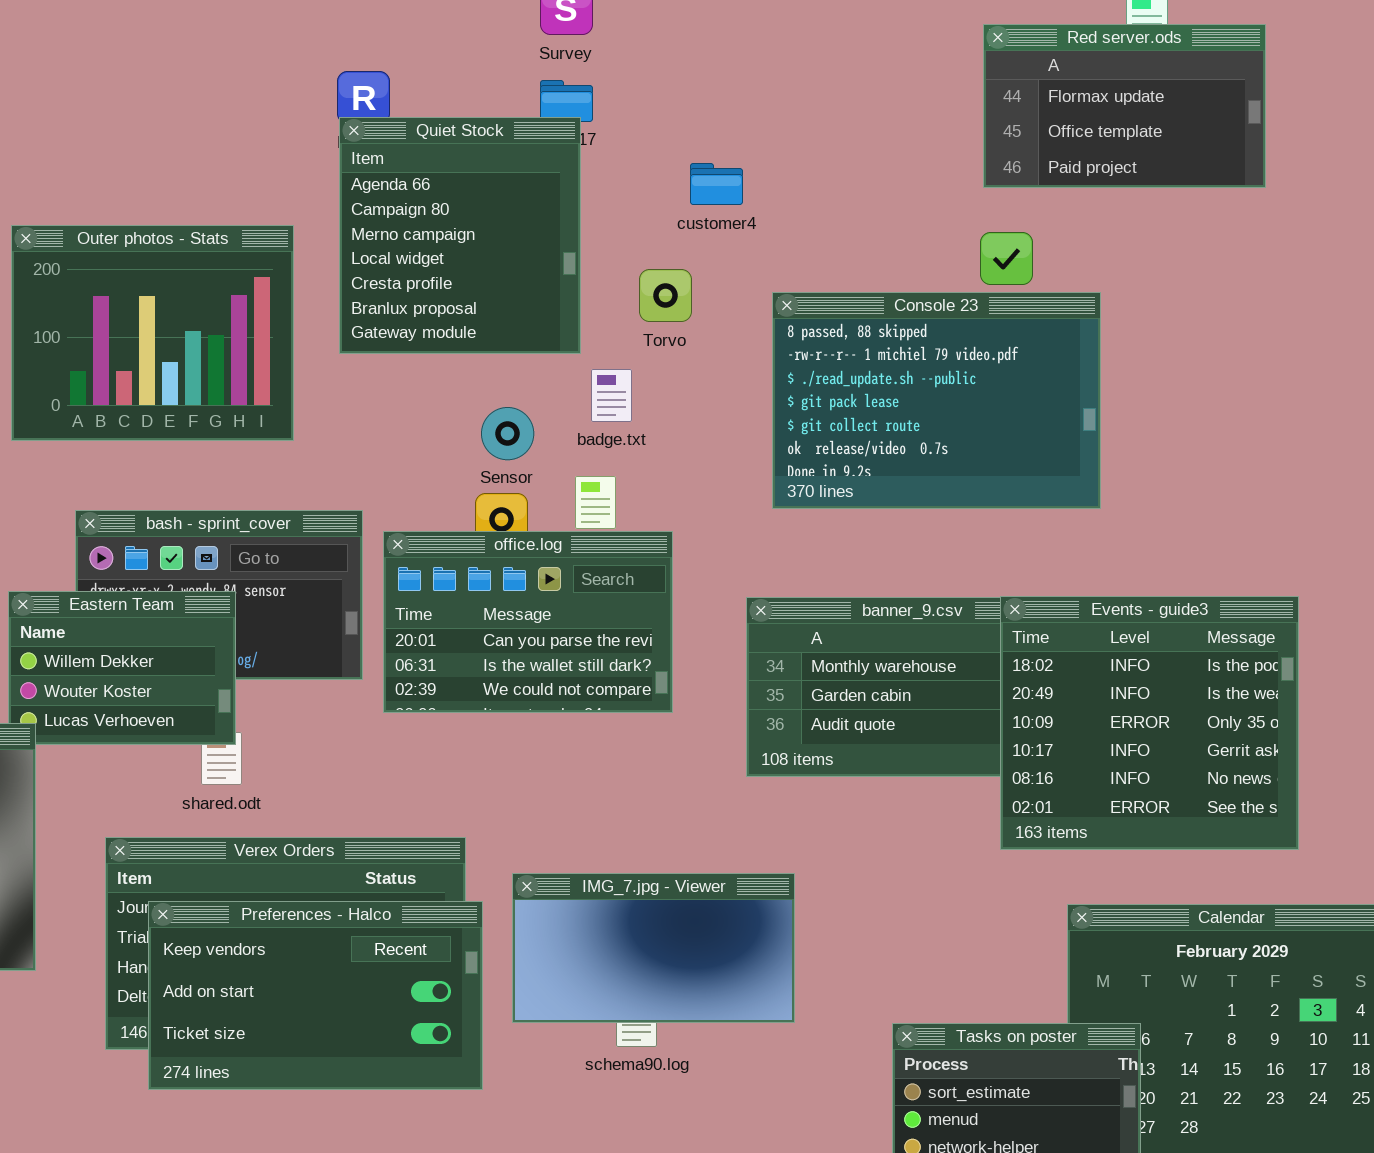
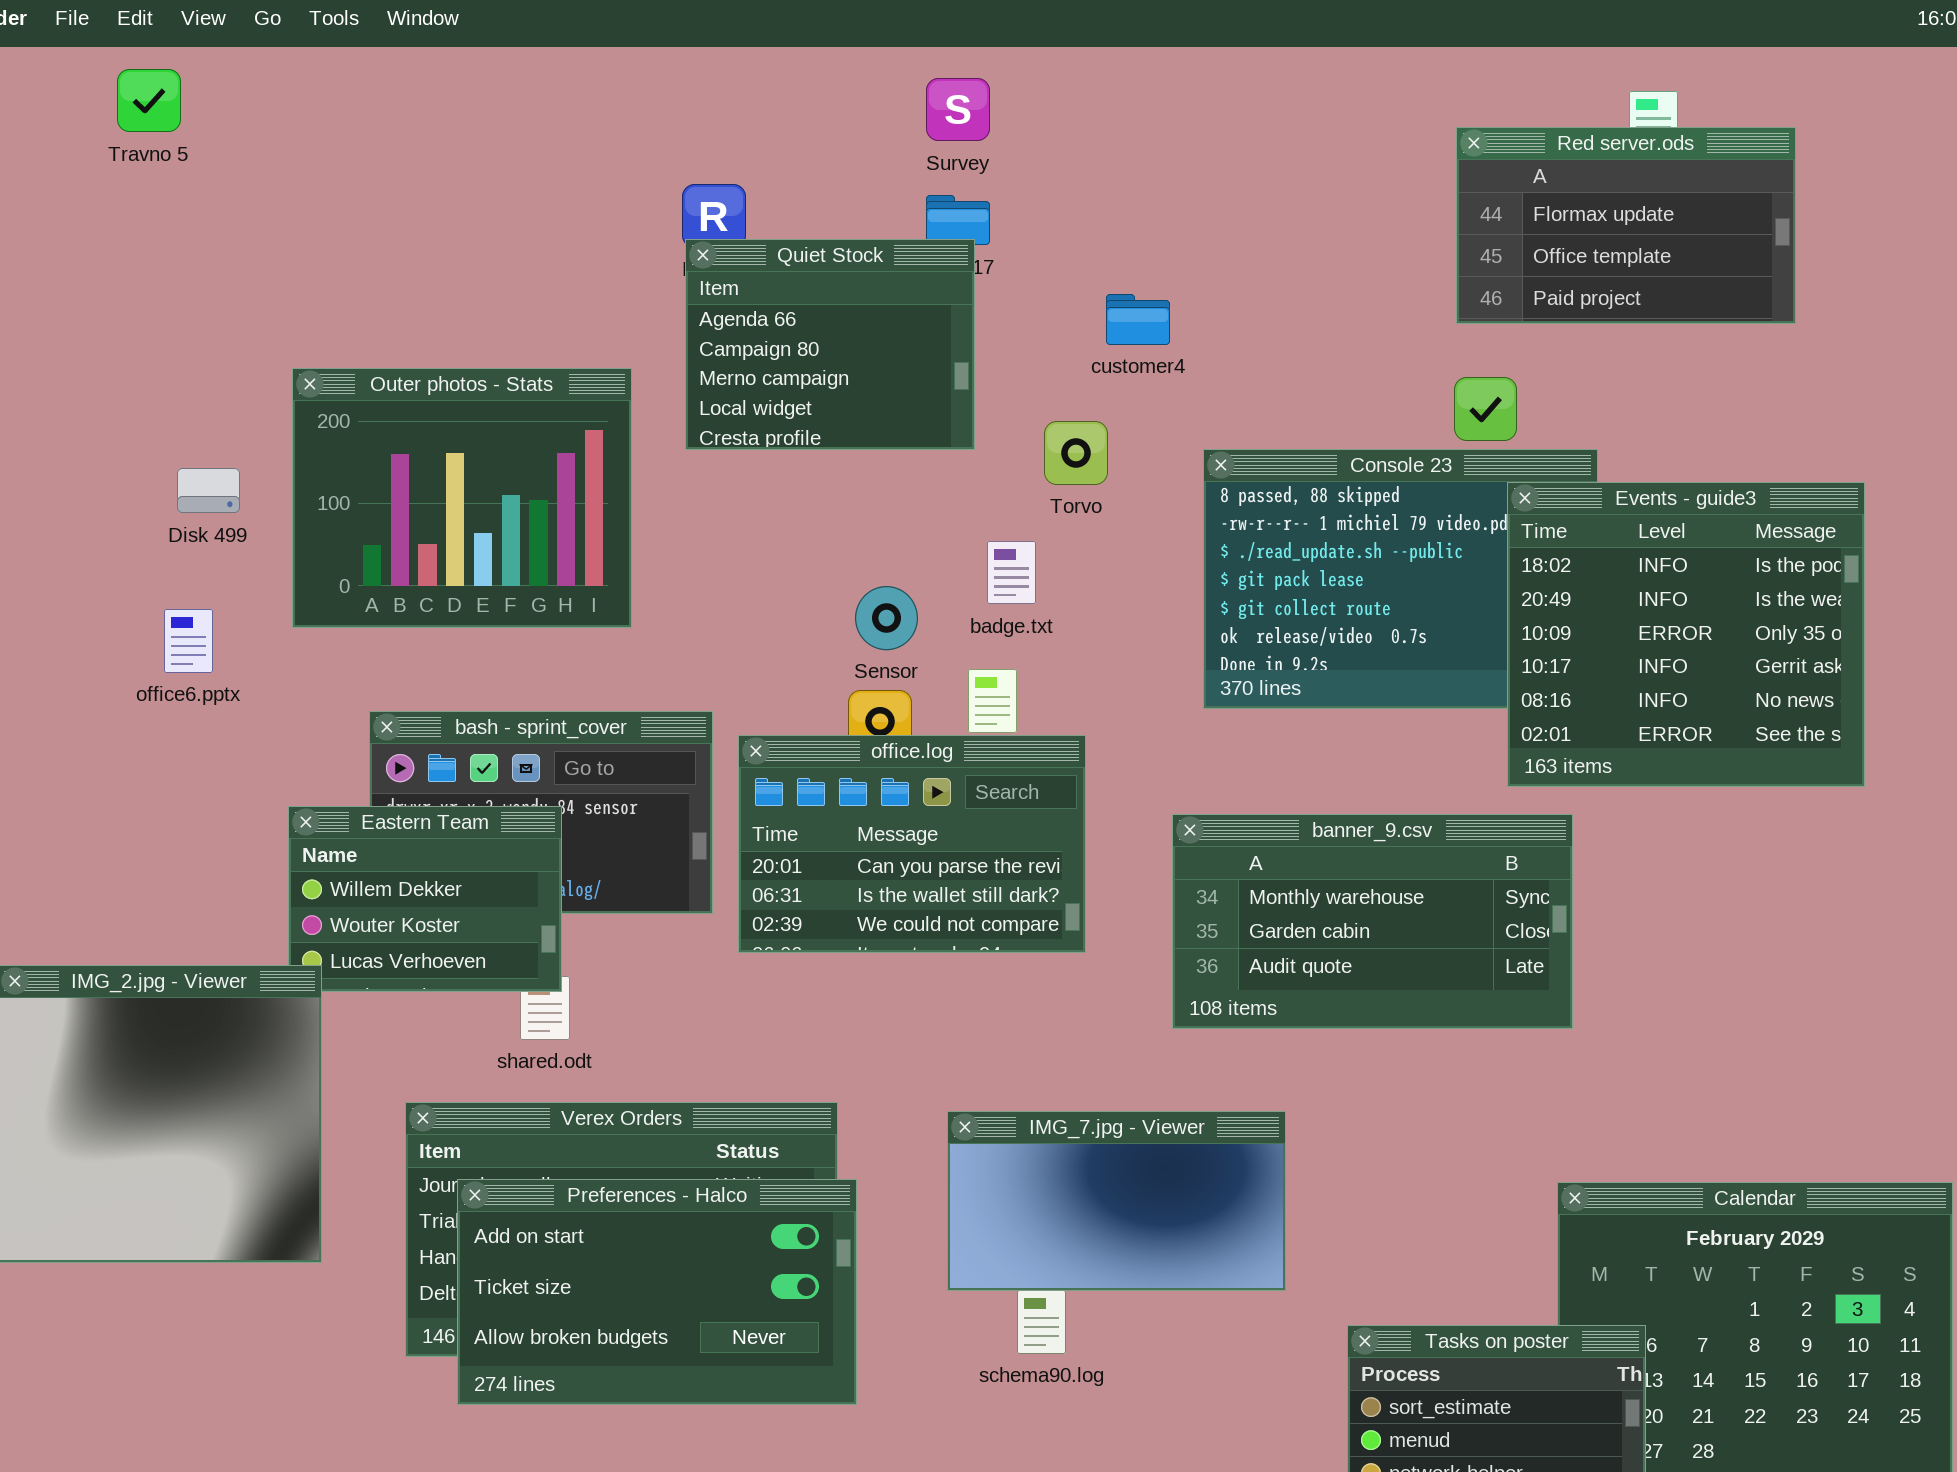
Quiet Stock: [339,117,581,354] -> [685,239,975,450], resized
Events - guide3: [1000,596,1299,850] -> [1507,482,1865,787], moved
IMG_7.jpg - Viewer: [512,873,795,1023] -> [947,1111,1286,1291], moved
Preferences - Halco: [148,901,483,1090] -> [457,1179,857,1405], scrolled down 1 row

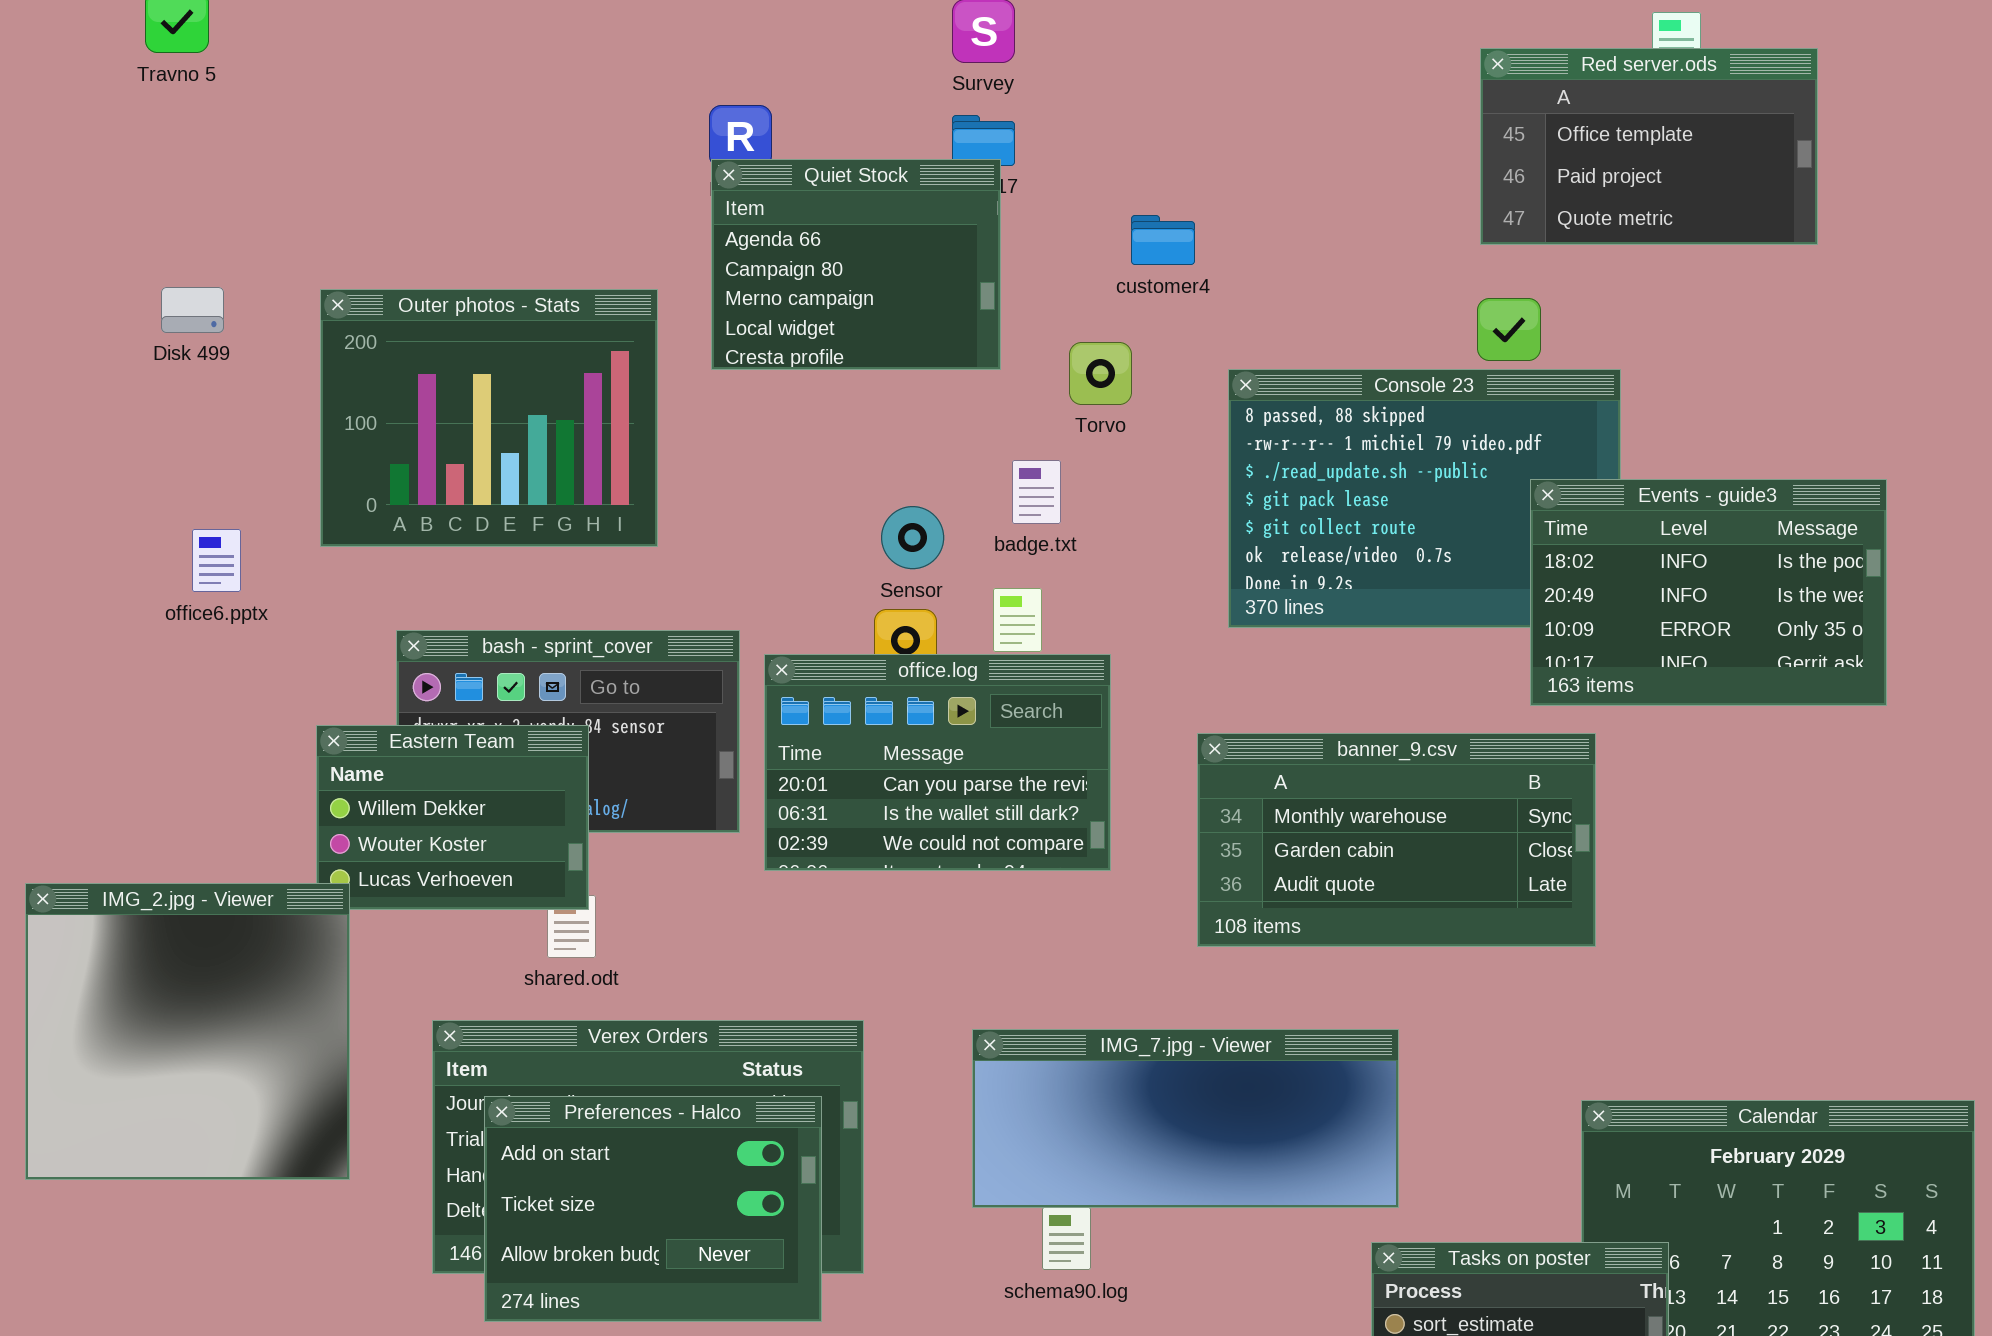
Red server.ods: [1456,127,1796,324] -> [1480,48,1818,245], scrolled down 1 row
Disk 499: [177,468,240,513] -> [161,287,224,333], moved
Events - guide3: [1507,482,1865,787] -> [1530,479,1887,706], resized
IMG_7.jpg - Viewer: [947,1111,1286,1291] -> [972,1029,1399,1208], resized
Preferences - Halco: [457,1179,857,1405] -> [484,1096,822,1322], resized

